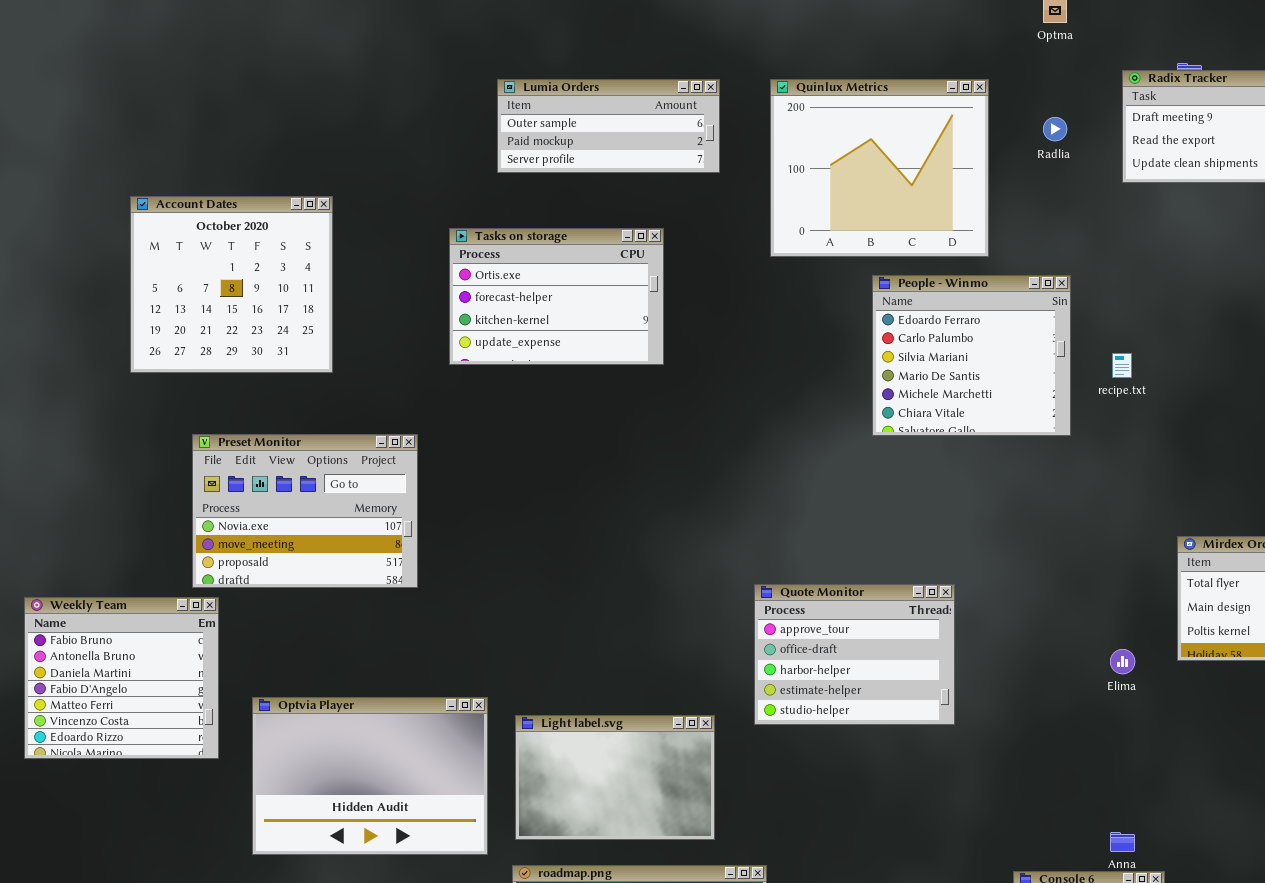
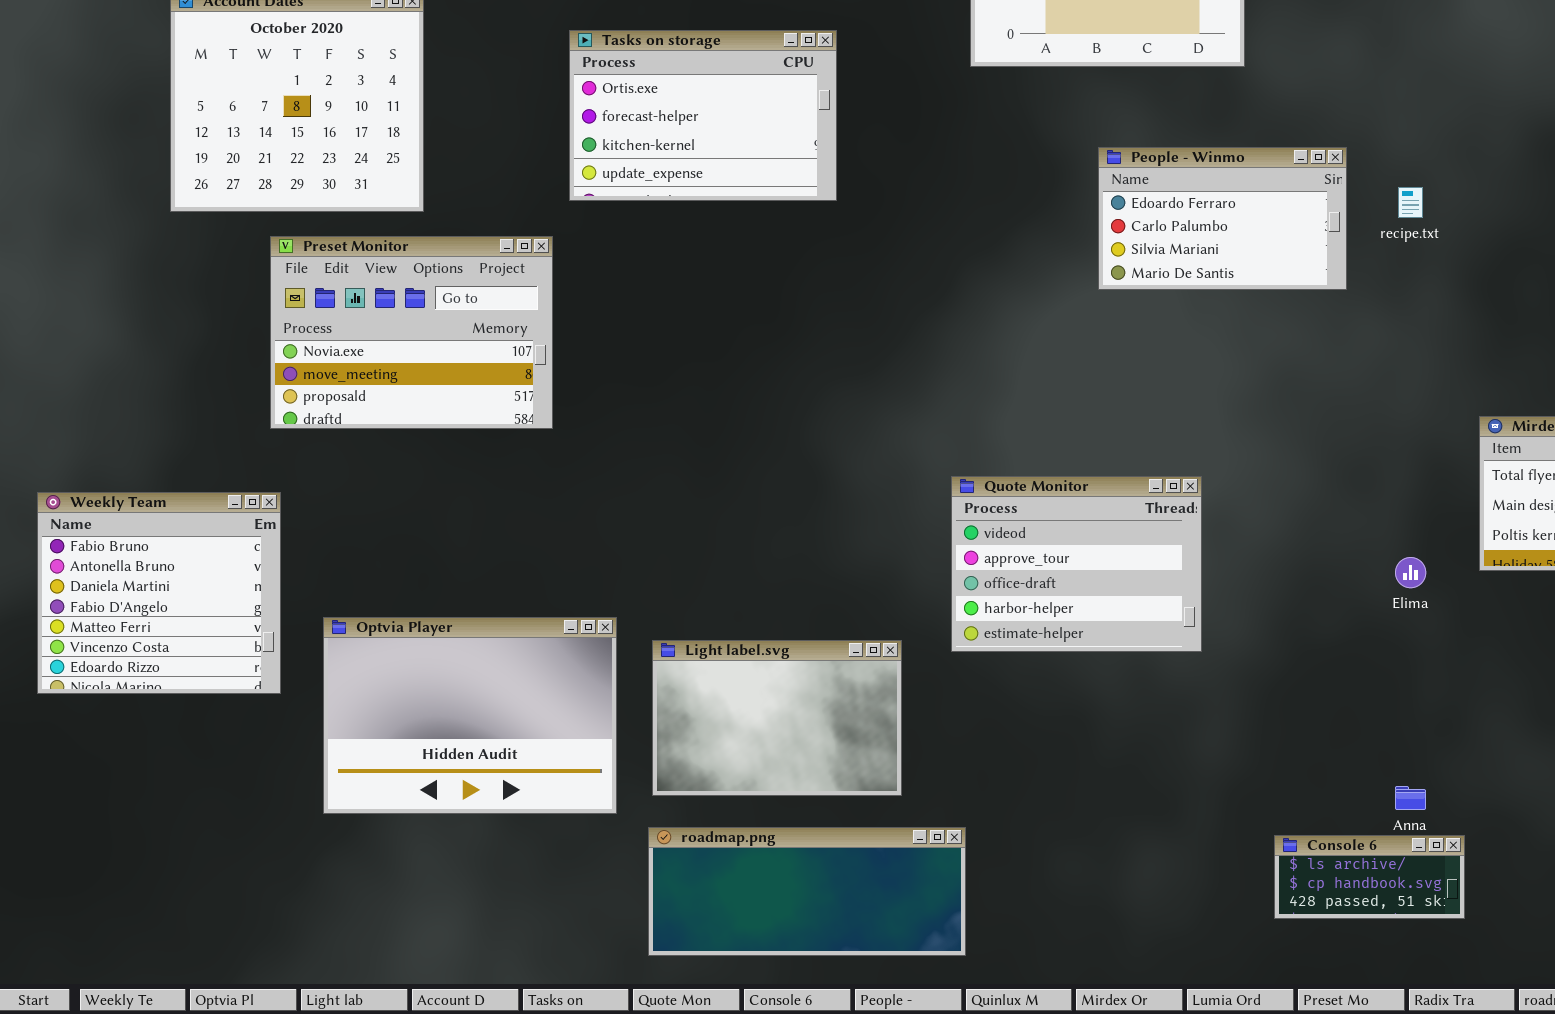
People - Winmo: [872,275,1071,436] -> [1098,147,1347,290], resized
Preset Monitor: [192,434,418,588] -> [270,236,553,429], moved
Quote Monitor: [754,584,955,725] -> [951,476,1202,652], scrolled up 1 row

